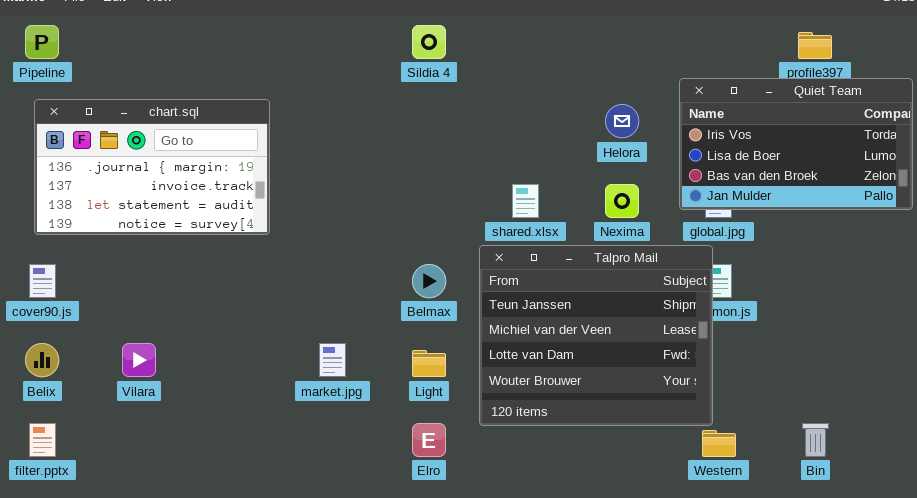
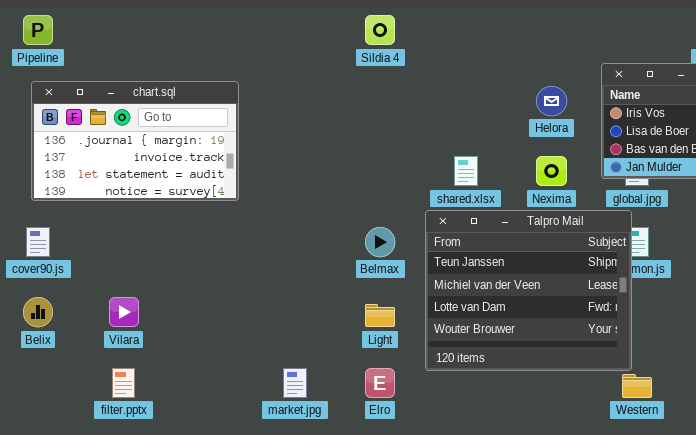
market.jpg: [319,343,346,377] -> [283,368,307,398], moved
filter.pptx: [29,423,56,457] -> [112,368,135,398], moved

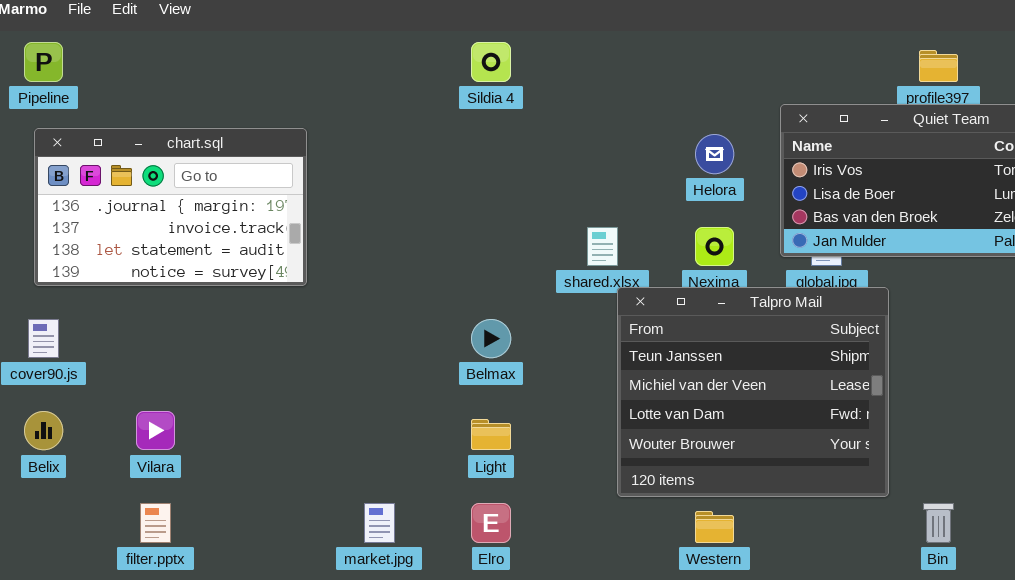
Talpro Mail: [425,210,632,371] -> [617,287,889,497], moved
Western: [622,374,652,398] -> [695,511,734,543], moved

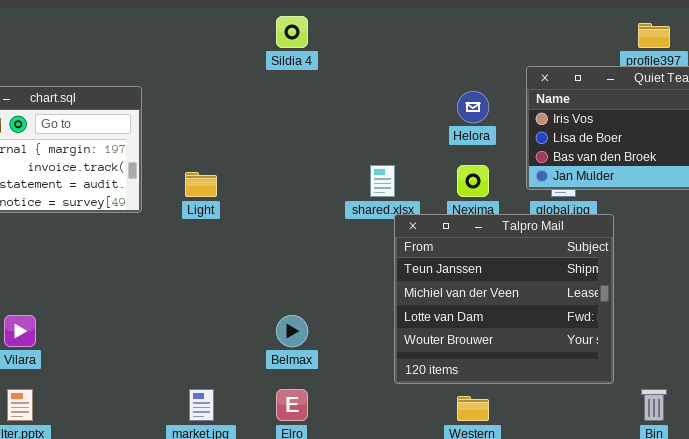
Belmax: [471,319,511,358] -> [276,315,308,347], moved
Light: [471,419,511,450] -> [185,172,217,197], moved

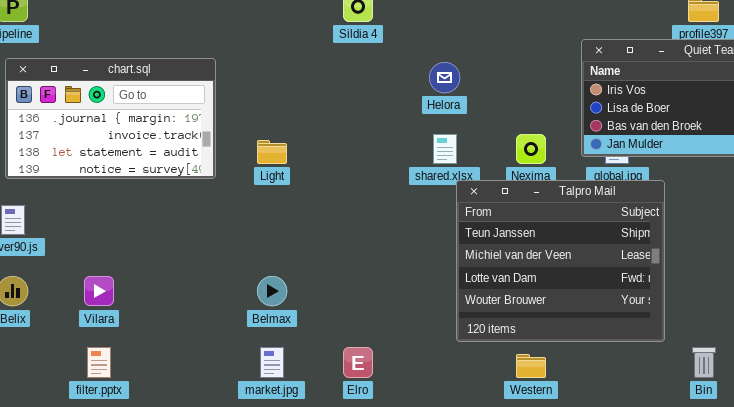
Helora: [457,91,489,123] -> [429,62,460,93], moved
Belmax: [276,315,308,347] -> [257,276,287,306], moved

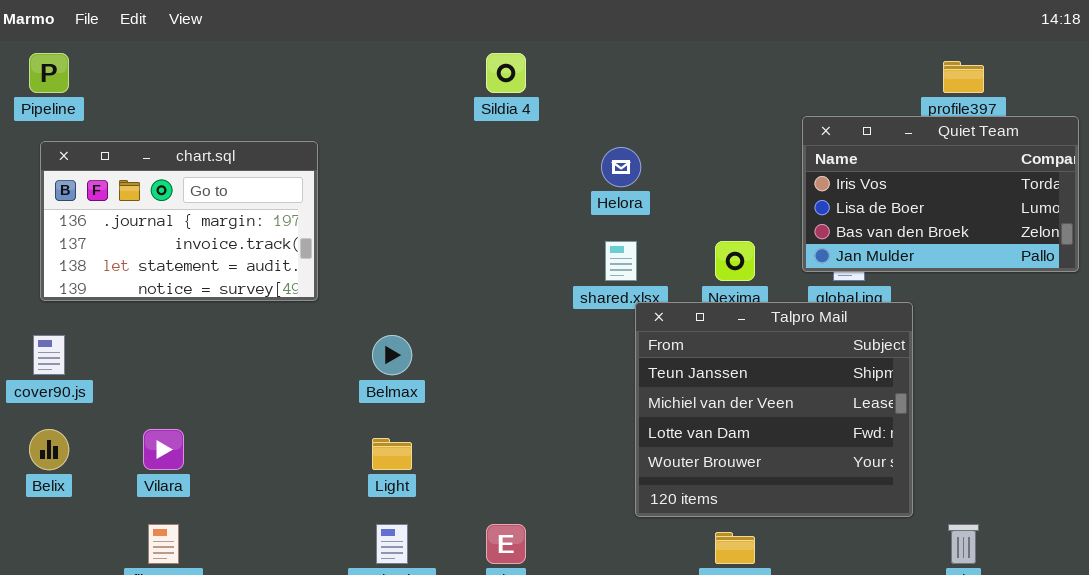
Light: [257,140,287,164] -> [372,438,412,470], moved
Belmax: [257,276,287,306] -> [372,335,412,375], moved

